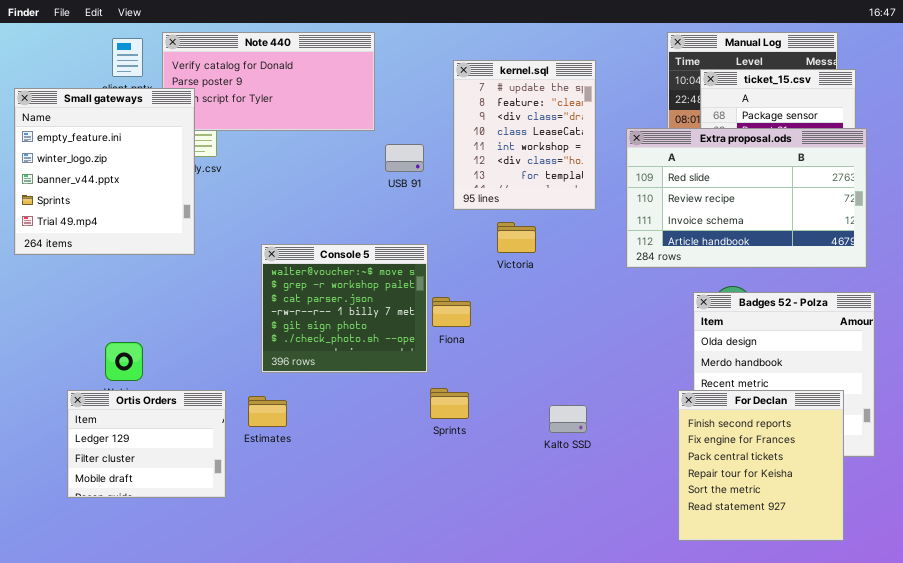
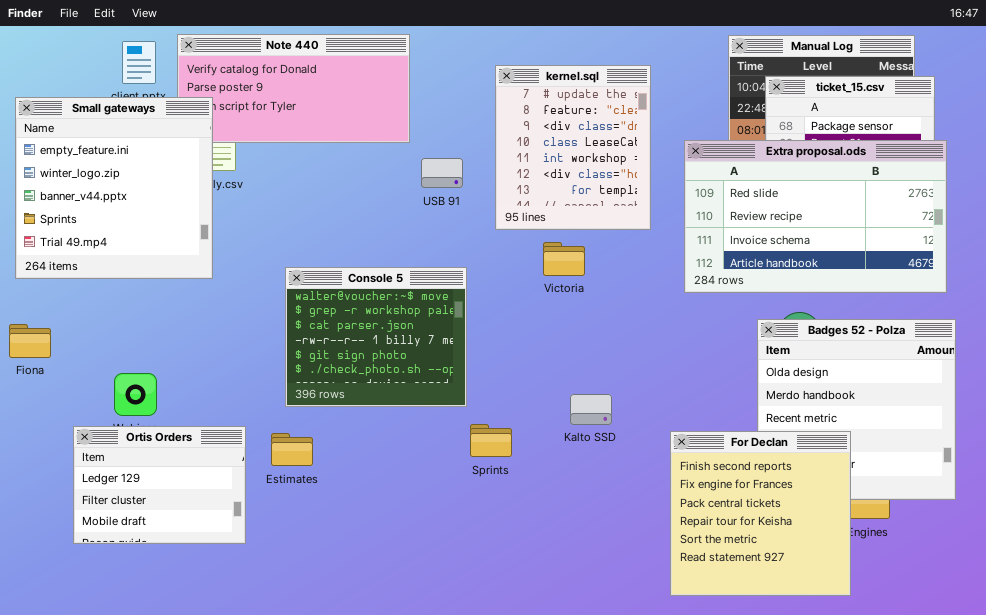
Fiona: [432,297,471,327] -> [9,324,51,358], moved
For Declan: [678,390,844,541] -> [670,431,851,596], moved
Kalto SSD: [549,405,587,433] -> [570,394,612,425], moved

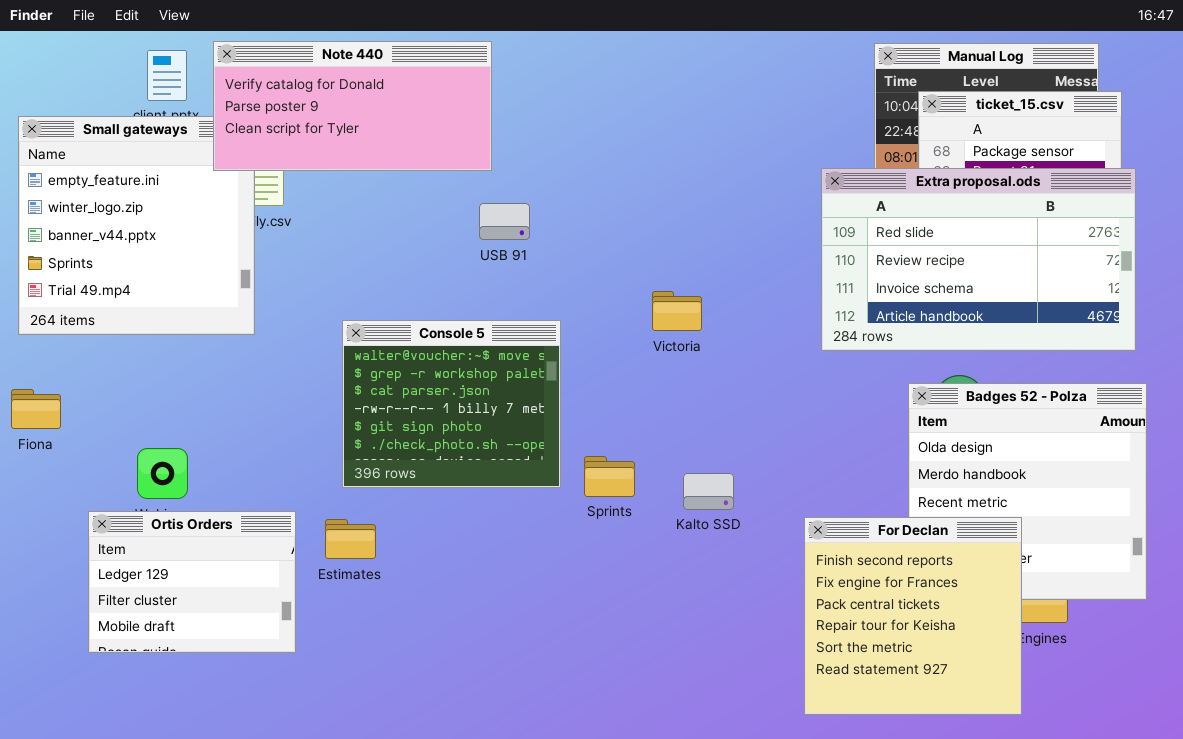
Note 440: [177,34,410,143] -> [213,41,492,171], raised
kernel.sql: [495,65,651,230] -> none, closed
USB 91: [421,158,463,188] -> [479,203,530,240], moved
Sprints: [470,424,512,457] -> [584,456,635,497], moved

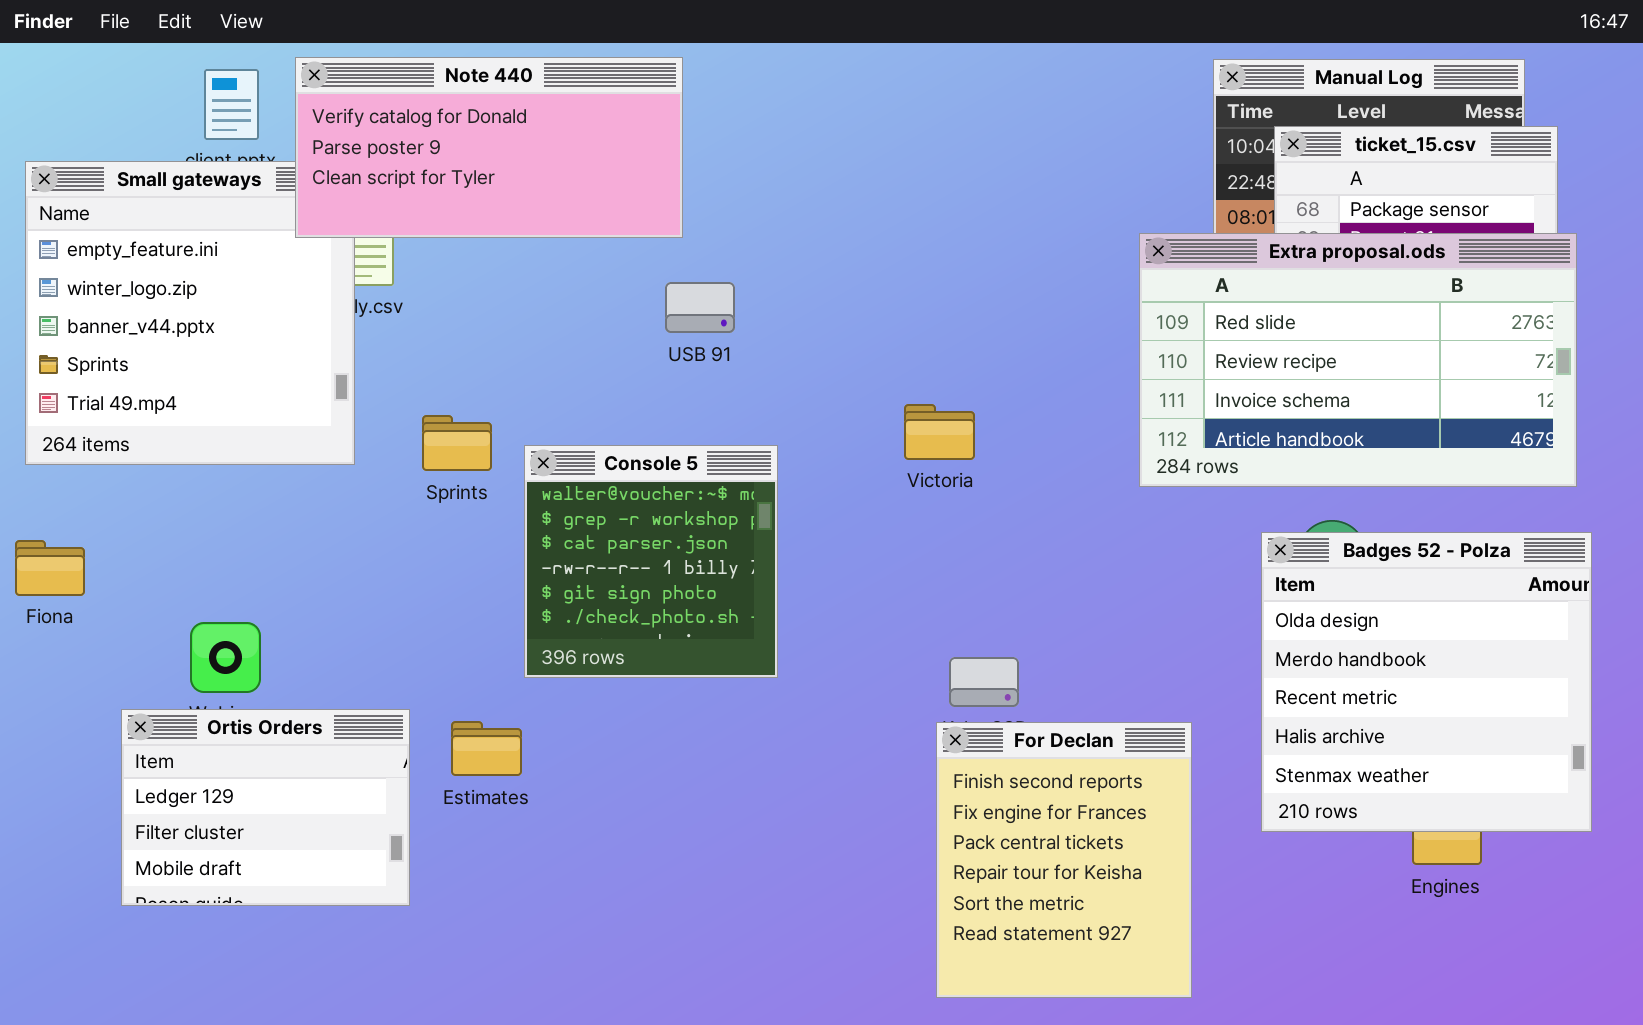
Console 5: [342,320,561,488] -> [524,445,778,678], resized
Sprints: [584,456,635,497] -> [422,415,492,471], moved
For Declan: [804,517,1022,715] -> [936,722,1192,998], moved, resized

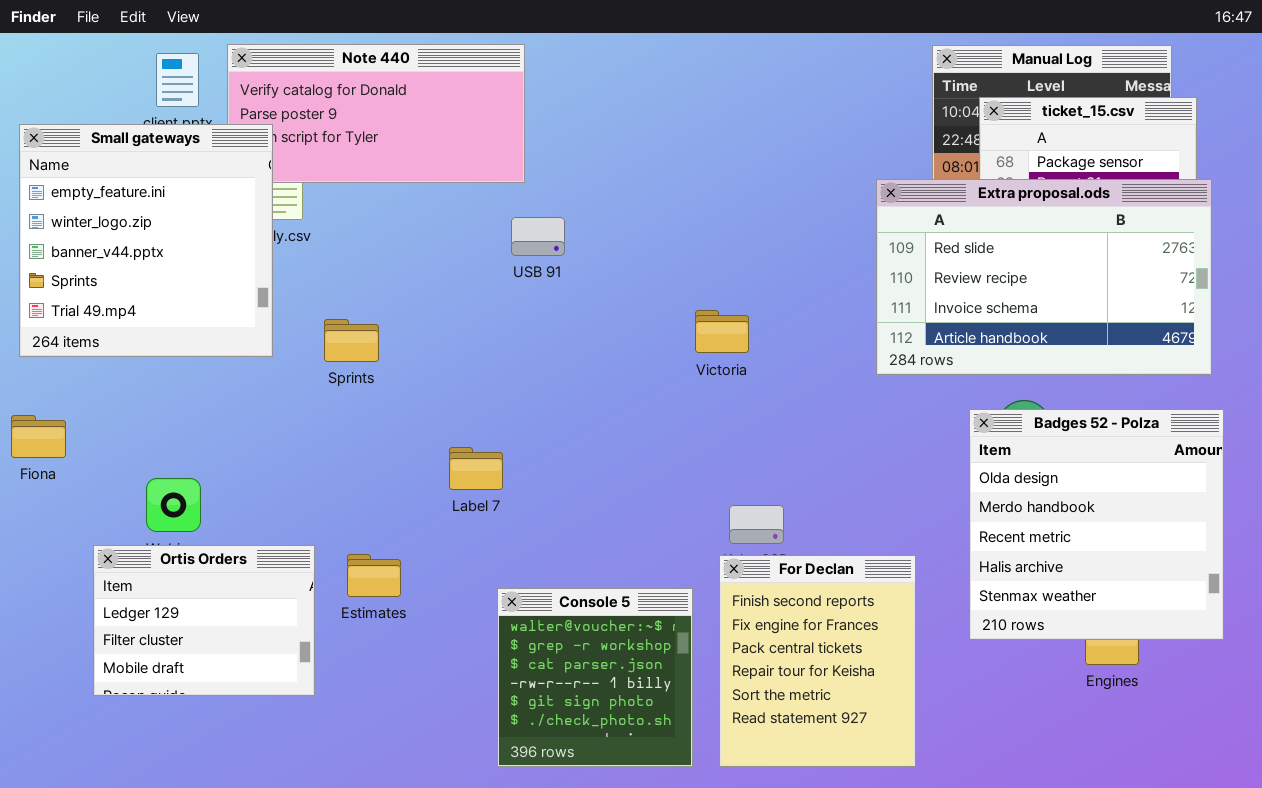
Small gateways: [25,161,355,465] -> [19,124,273,357], raised
Console 5: [524,445,778,678] -> [497,588,693,767], moved

